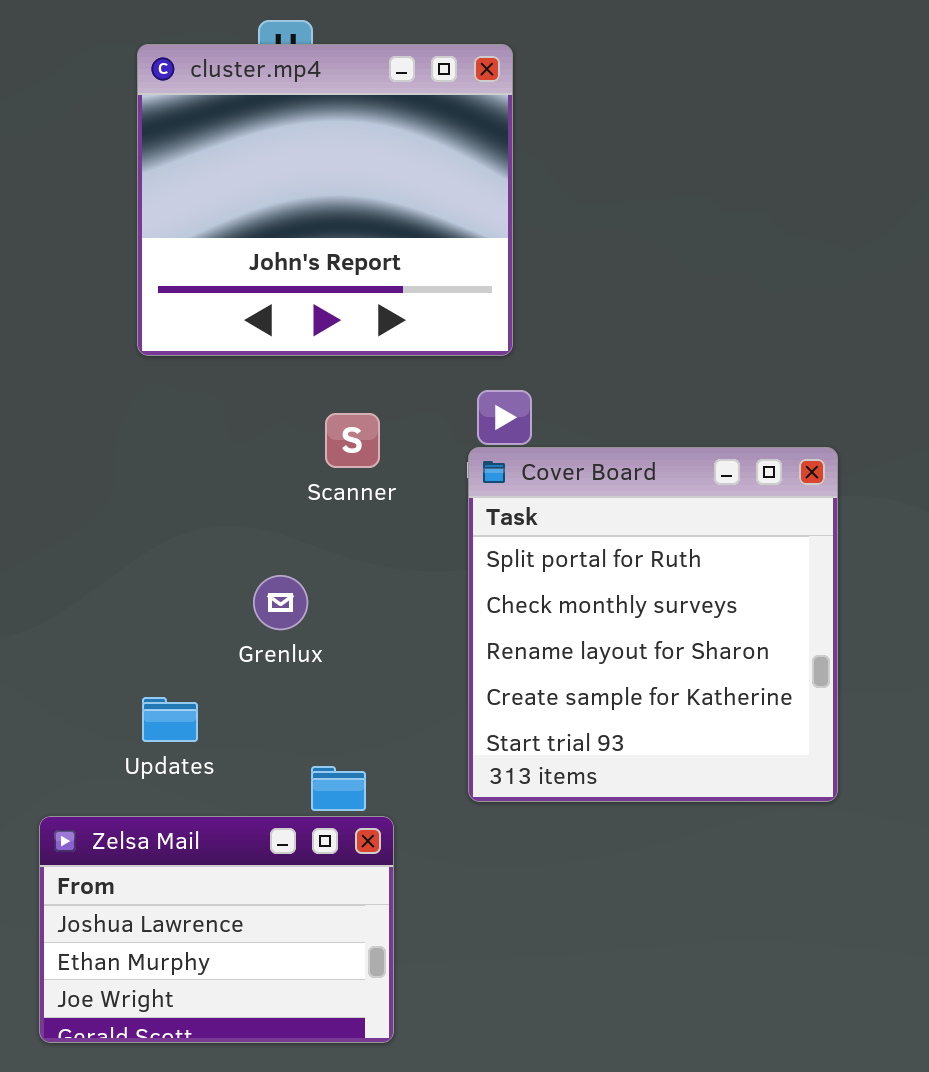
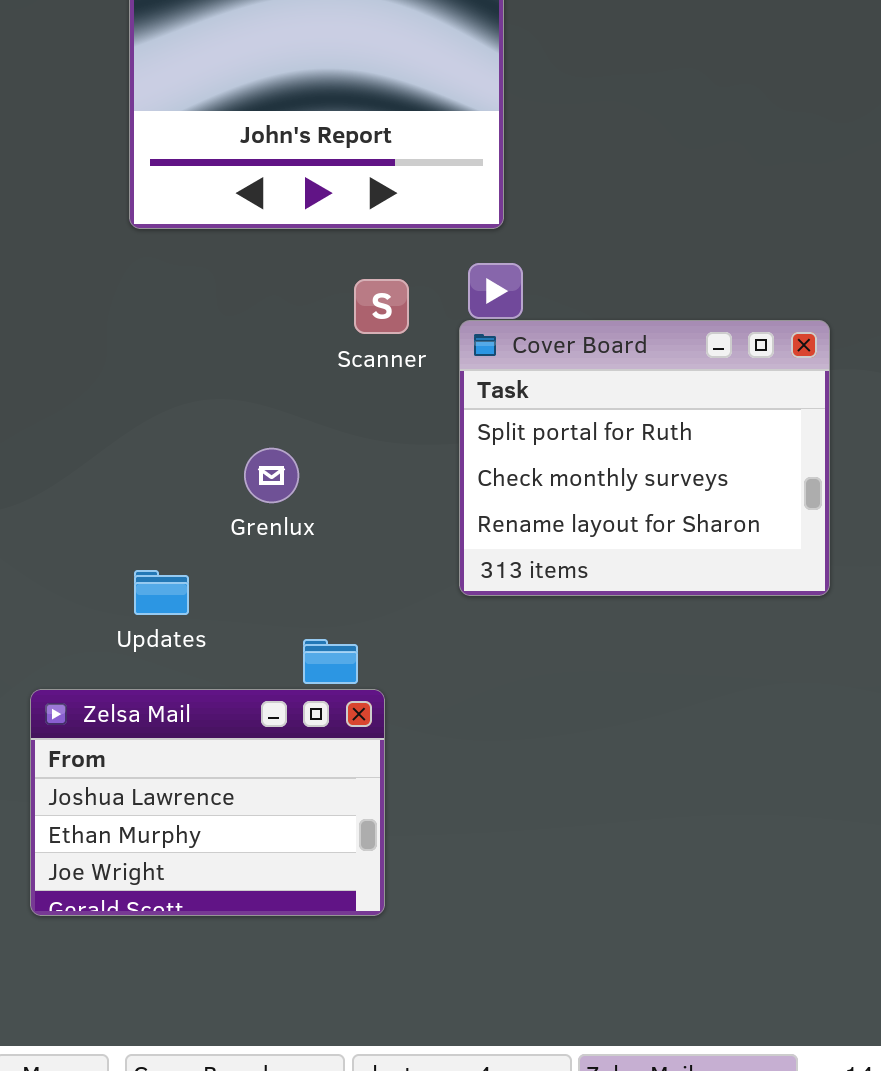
Scanner: [325,413,380,468] -> [354,279,409,334], moved
Cover Board: [468,447,838,802] -> [459,320,830,596], resized

